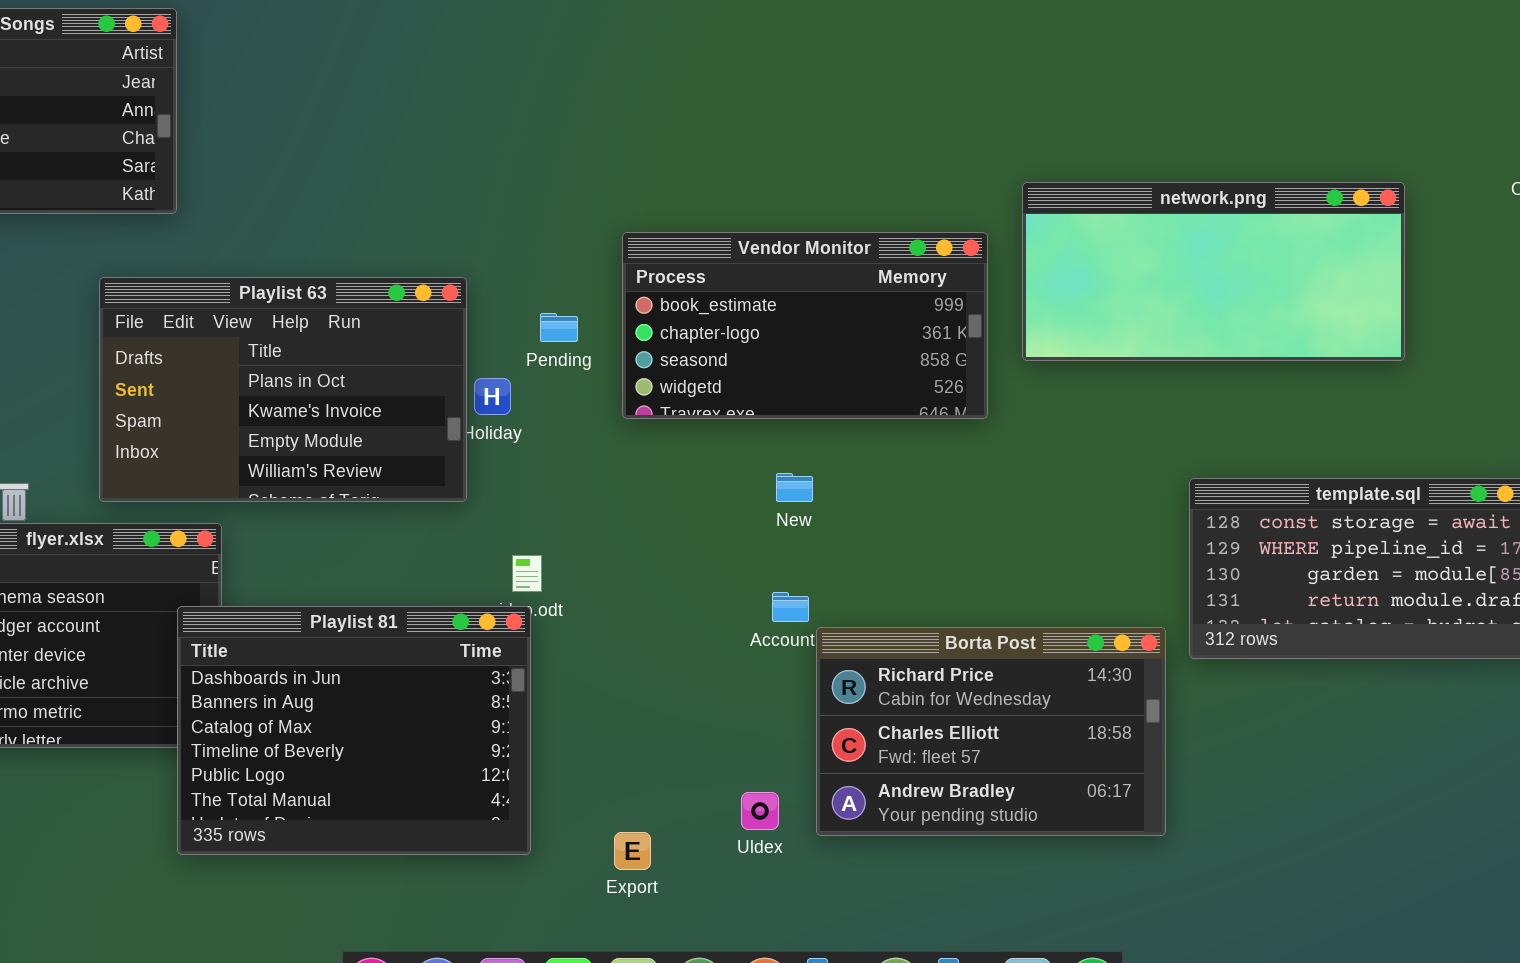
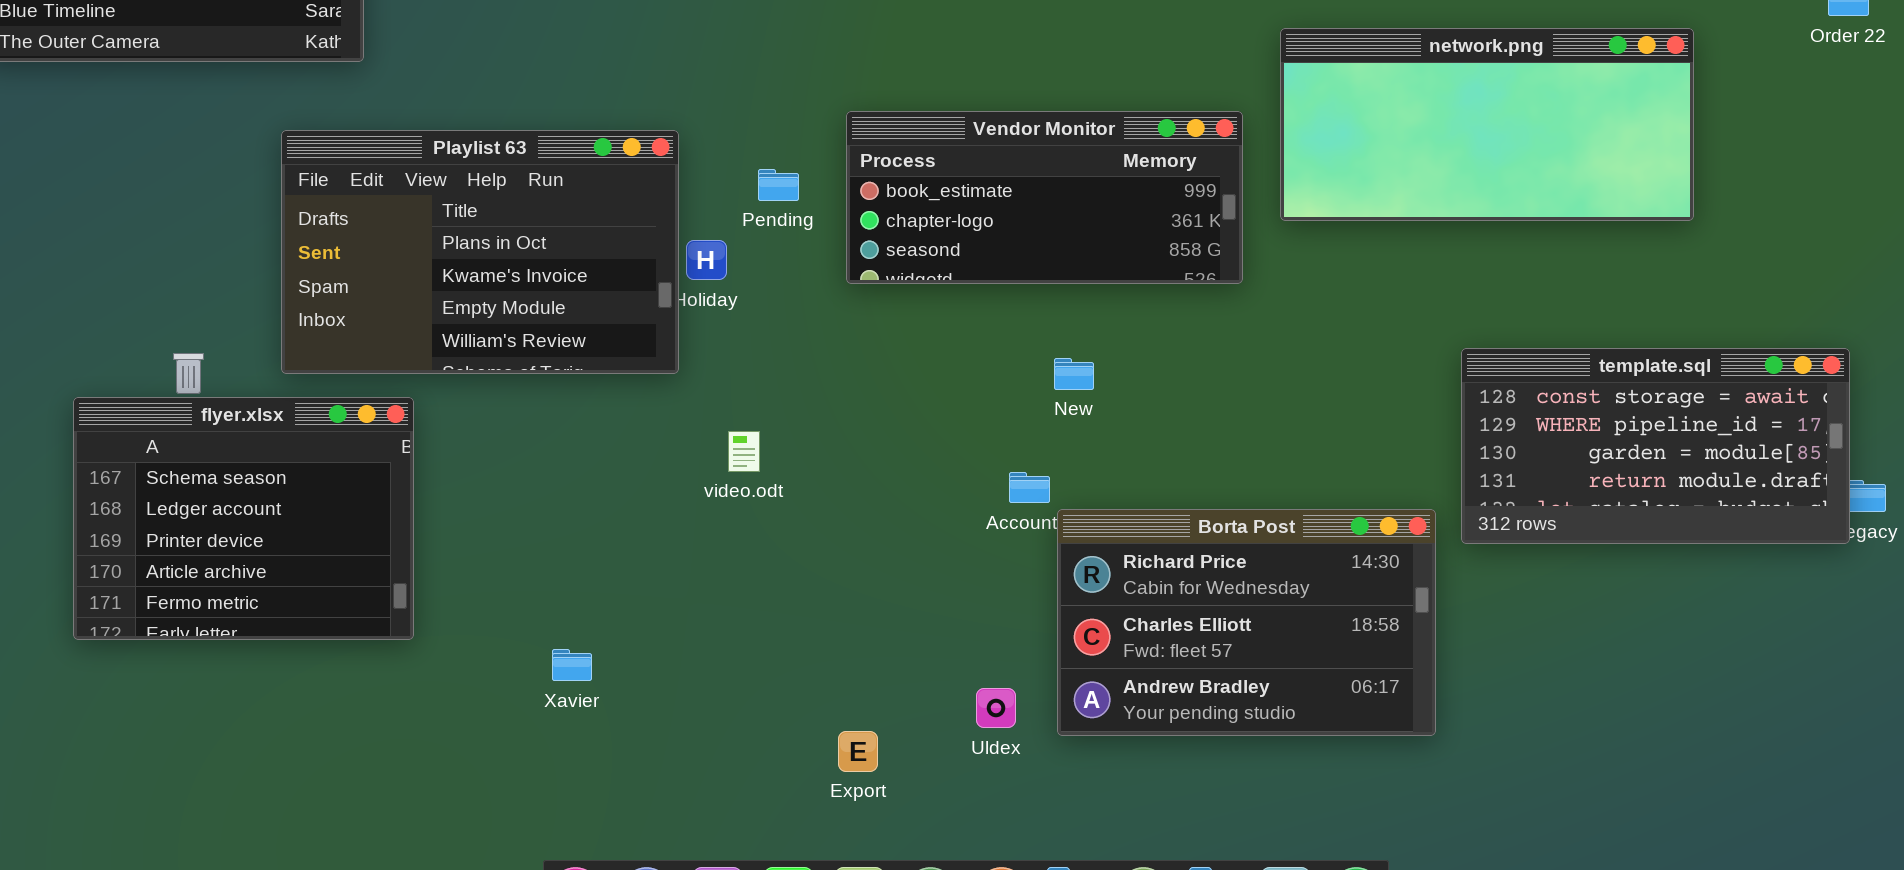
Vendor Monitor: [622,232,988,419] -> [846,111,1243,284], resized
New: [776,473,813,502] -> [1054,358,1094,390], moved
Playlist 81: [177,606,531,855] -> none, closed

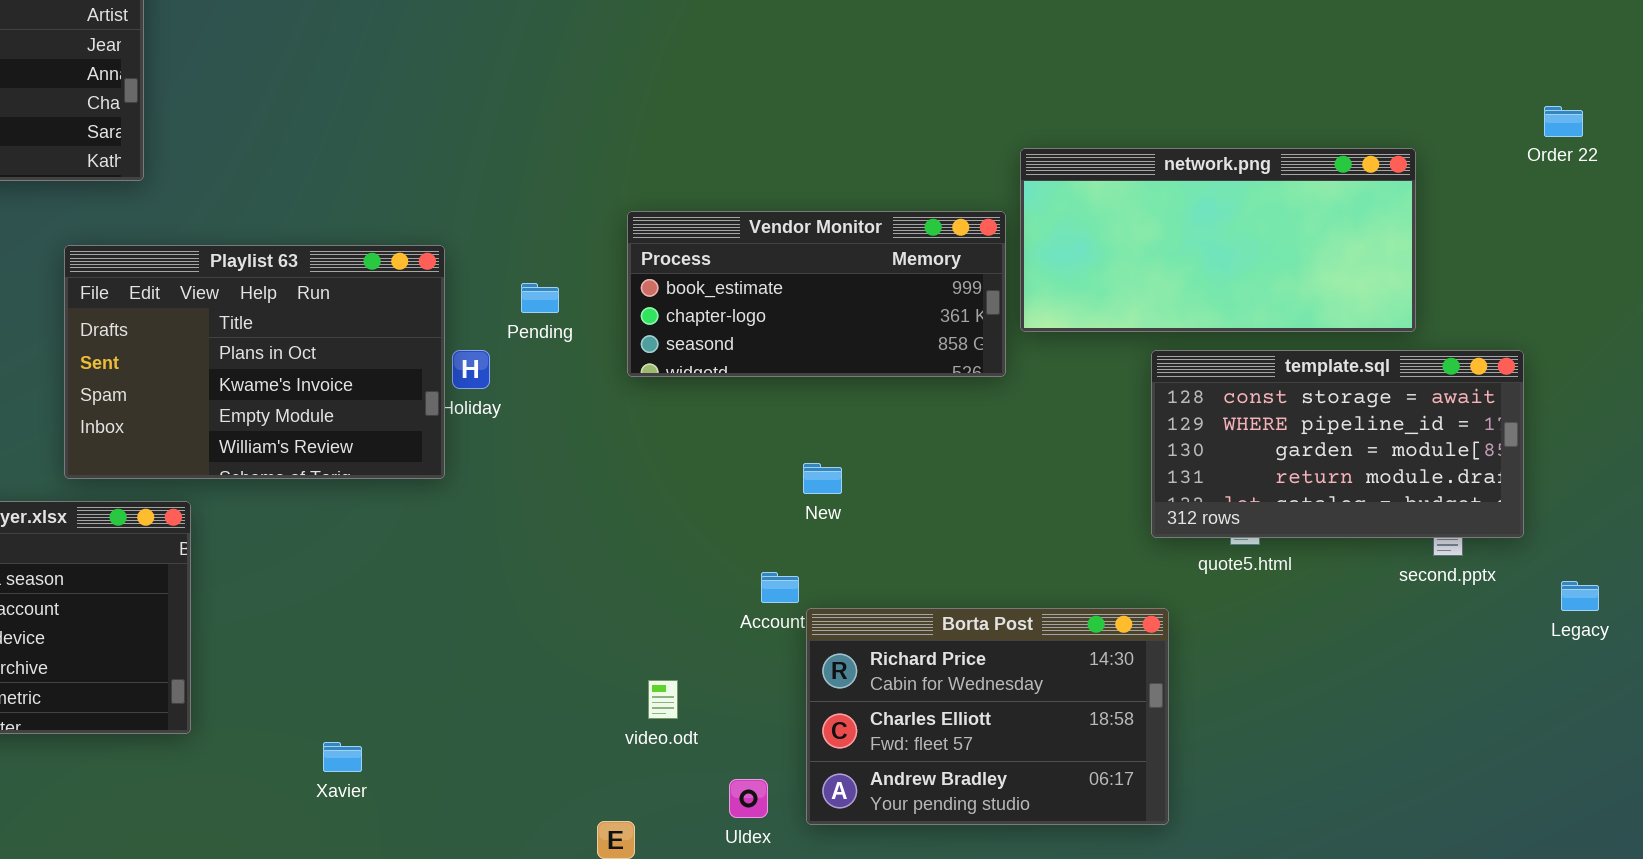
Vendor Monitor: [846,111,1243,284] -> [627,211,1006,377], moved
template.sql: [1461,348,1850,544] -> [1151,350,1524,538], moved
video.odt: [728,431,760,472] -> [648,680,678,719], moved

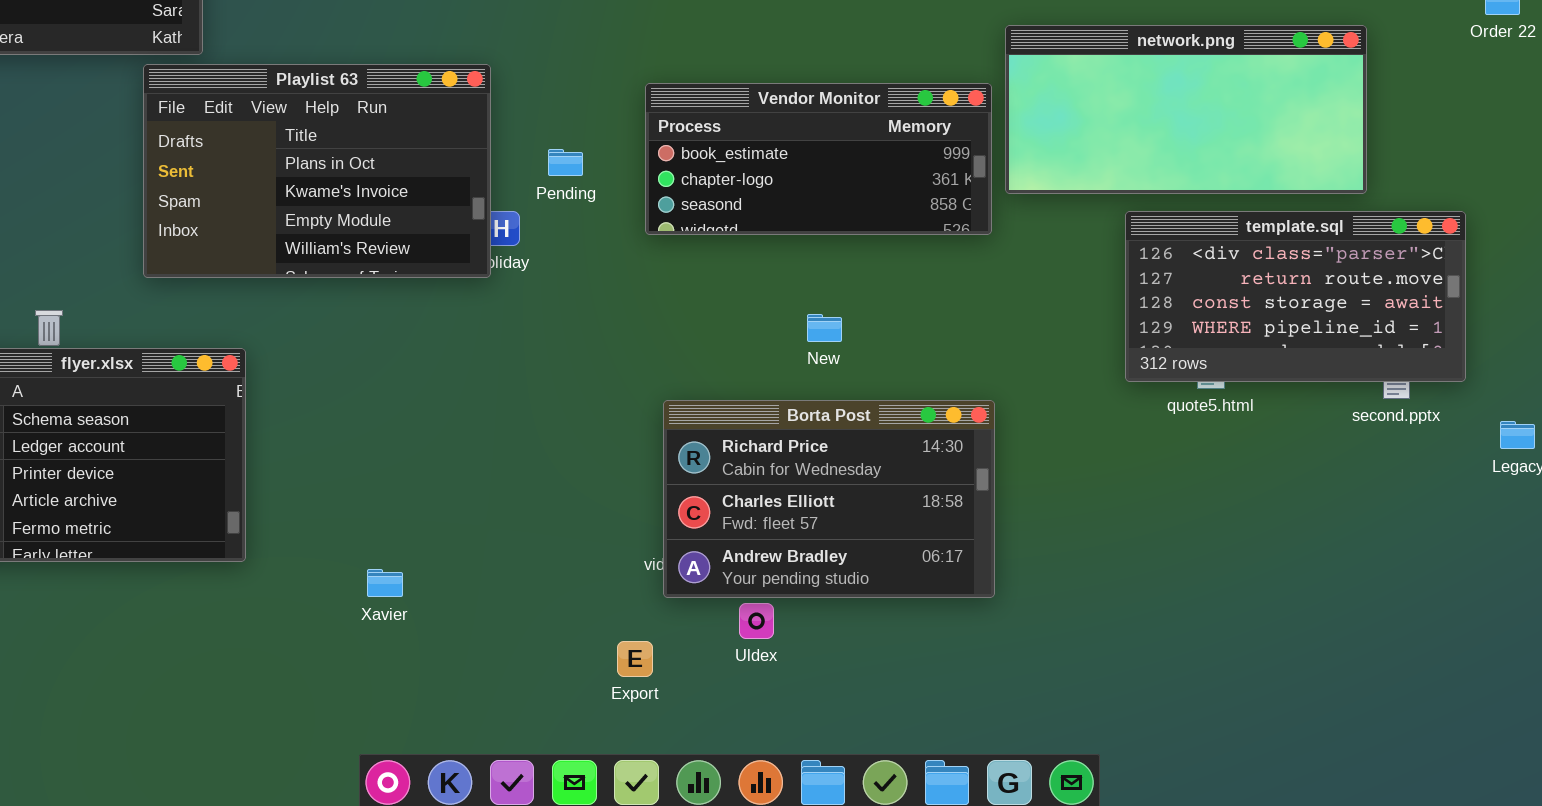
Playlist 63: [64,245,445,479] -> [143,64,491,278], moved
template.sql: [1151,350,1524,538] -> [1125,211,1466,382], scrolled up 2 rows
Borta Post: [806,608,1169,825] -> [663,400,995,598], moved

